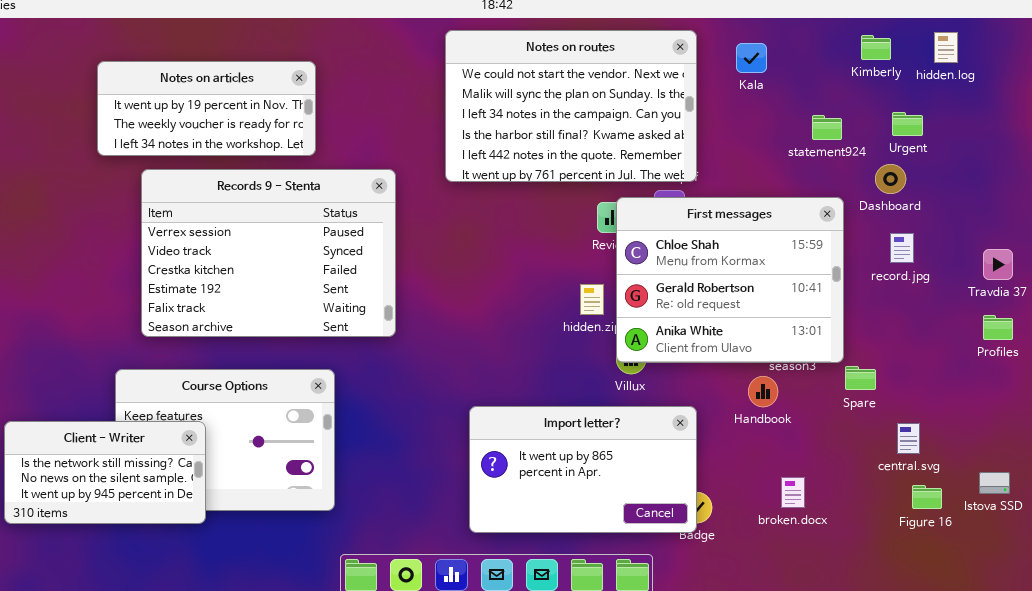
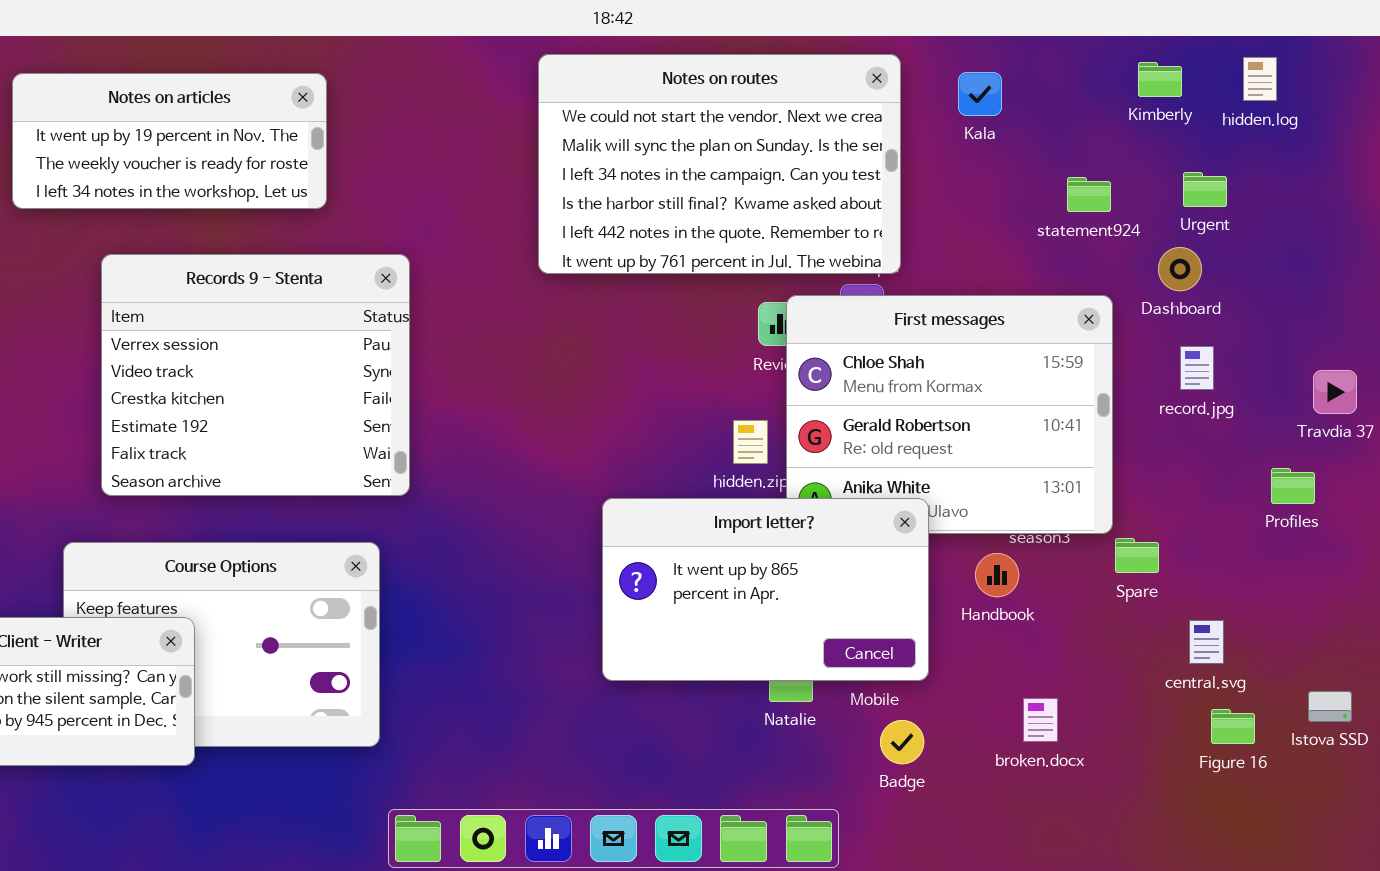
Notes on articles: [97,61,316,156] -> [12,73,327,209], moved
Records 9 - Stenta: [141,169,396,337] -> [101,254,410,496], resized
Profiles: [983,315,1013,340] -> [1271,468,1315,504], moved
Import letter?: [469,406,697,533] -> [602,498,929,681], moved

